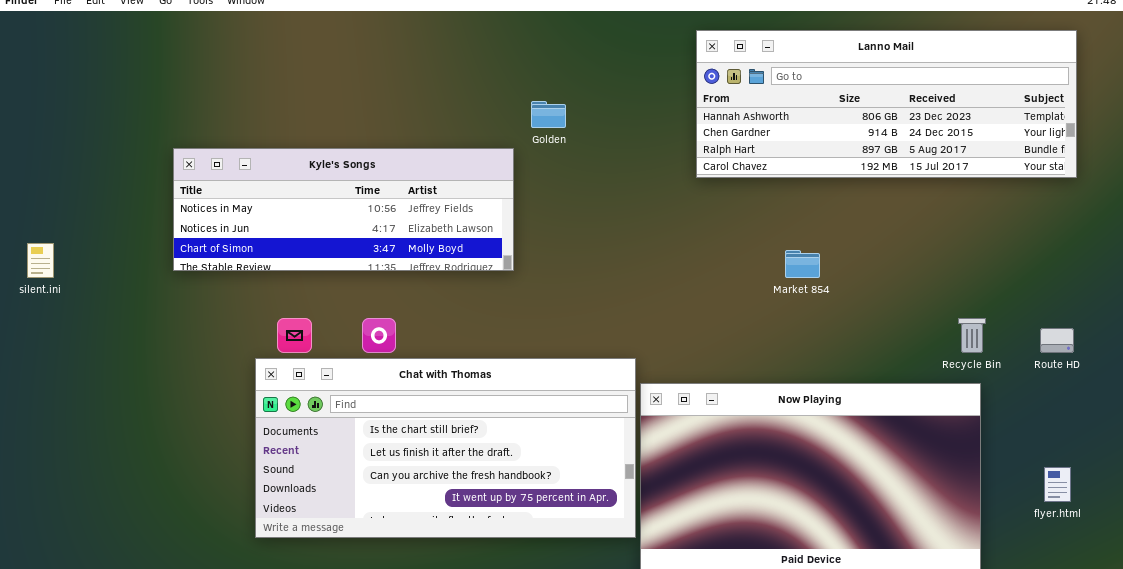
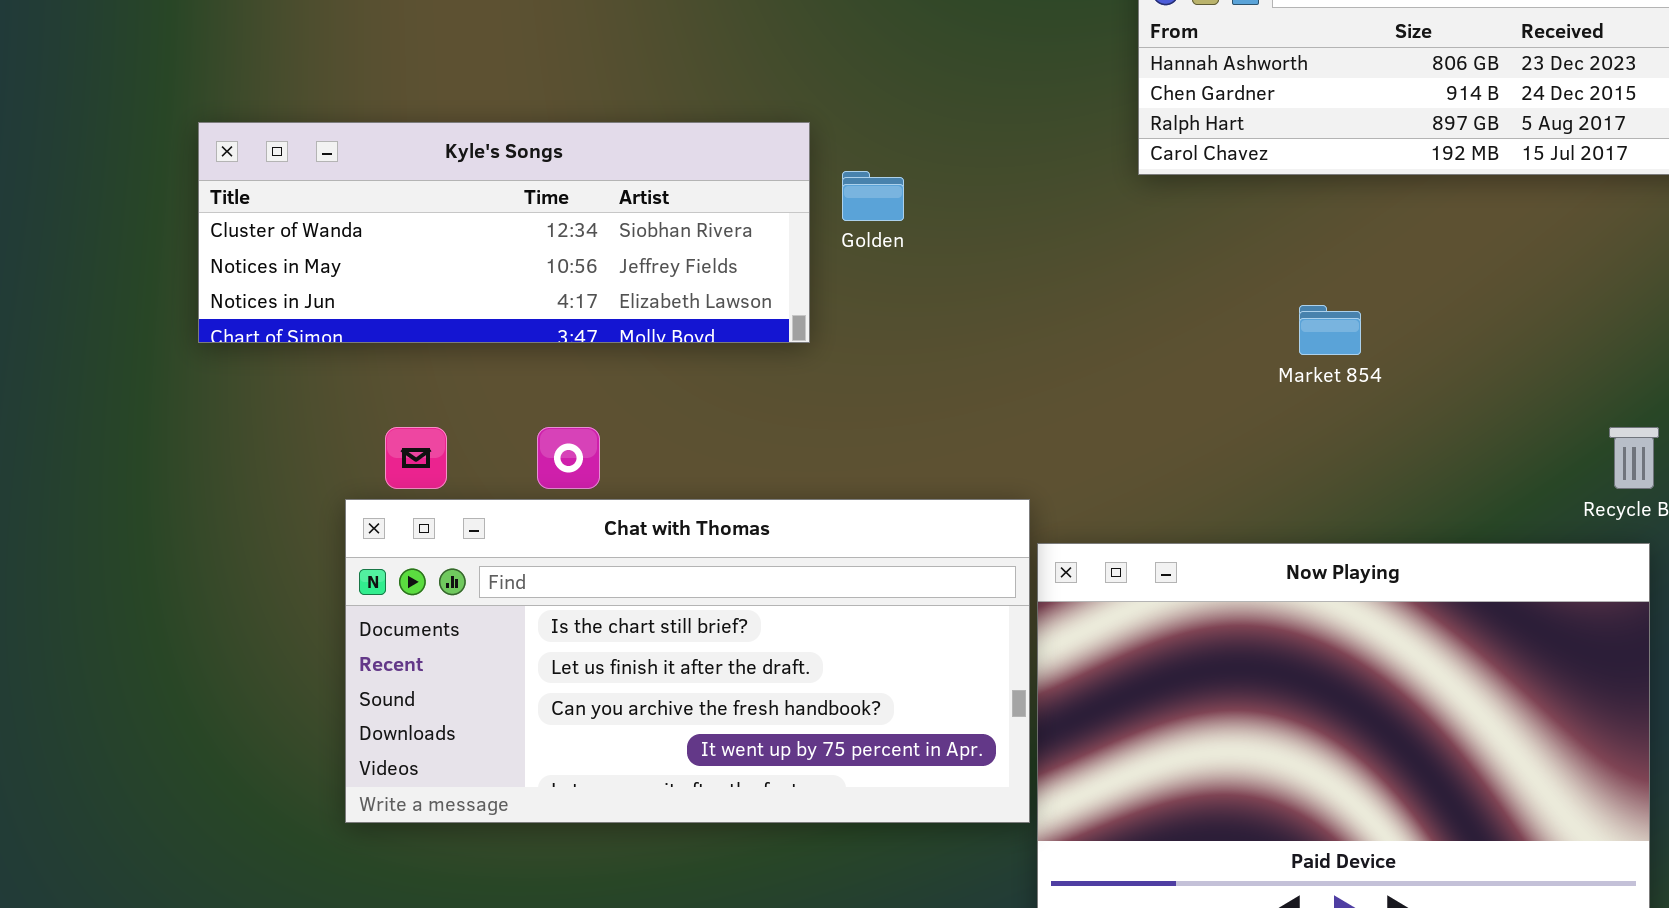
Golden: [531,101,566,128] -> [842,171,904,221], moved
Kyle's Songs: [173,148,514,271] -> [198,122,810,343], scrolled up 1 row

